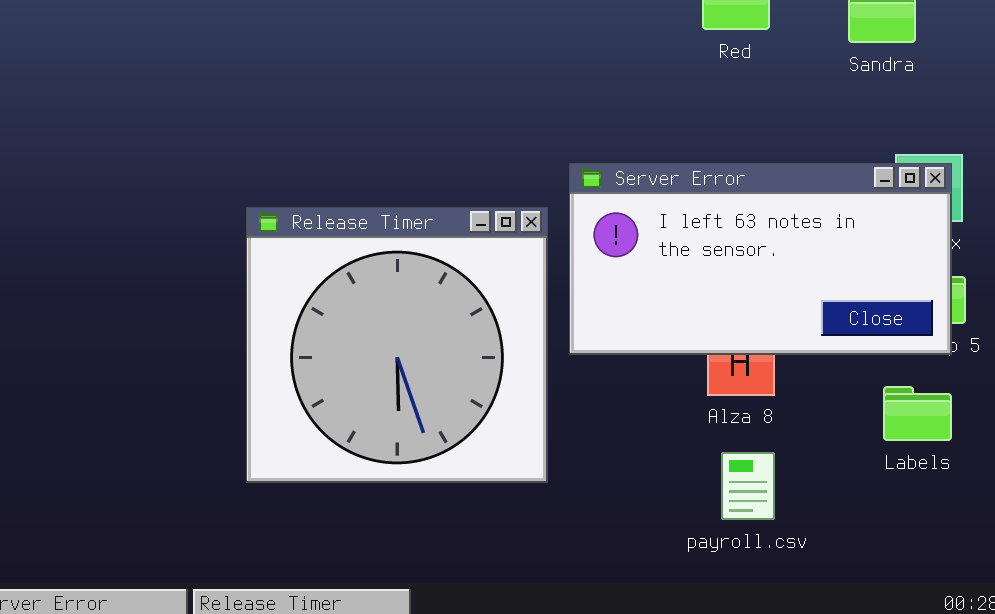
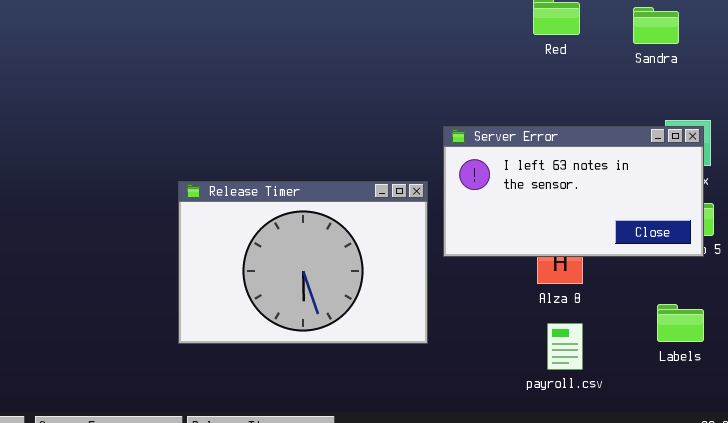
Release Timer: [246,207,548,483] -> [178,181,428,344], resized
Labels: [883,386,952,441] -> [657,304,704,342], moved

